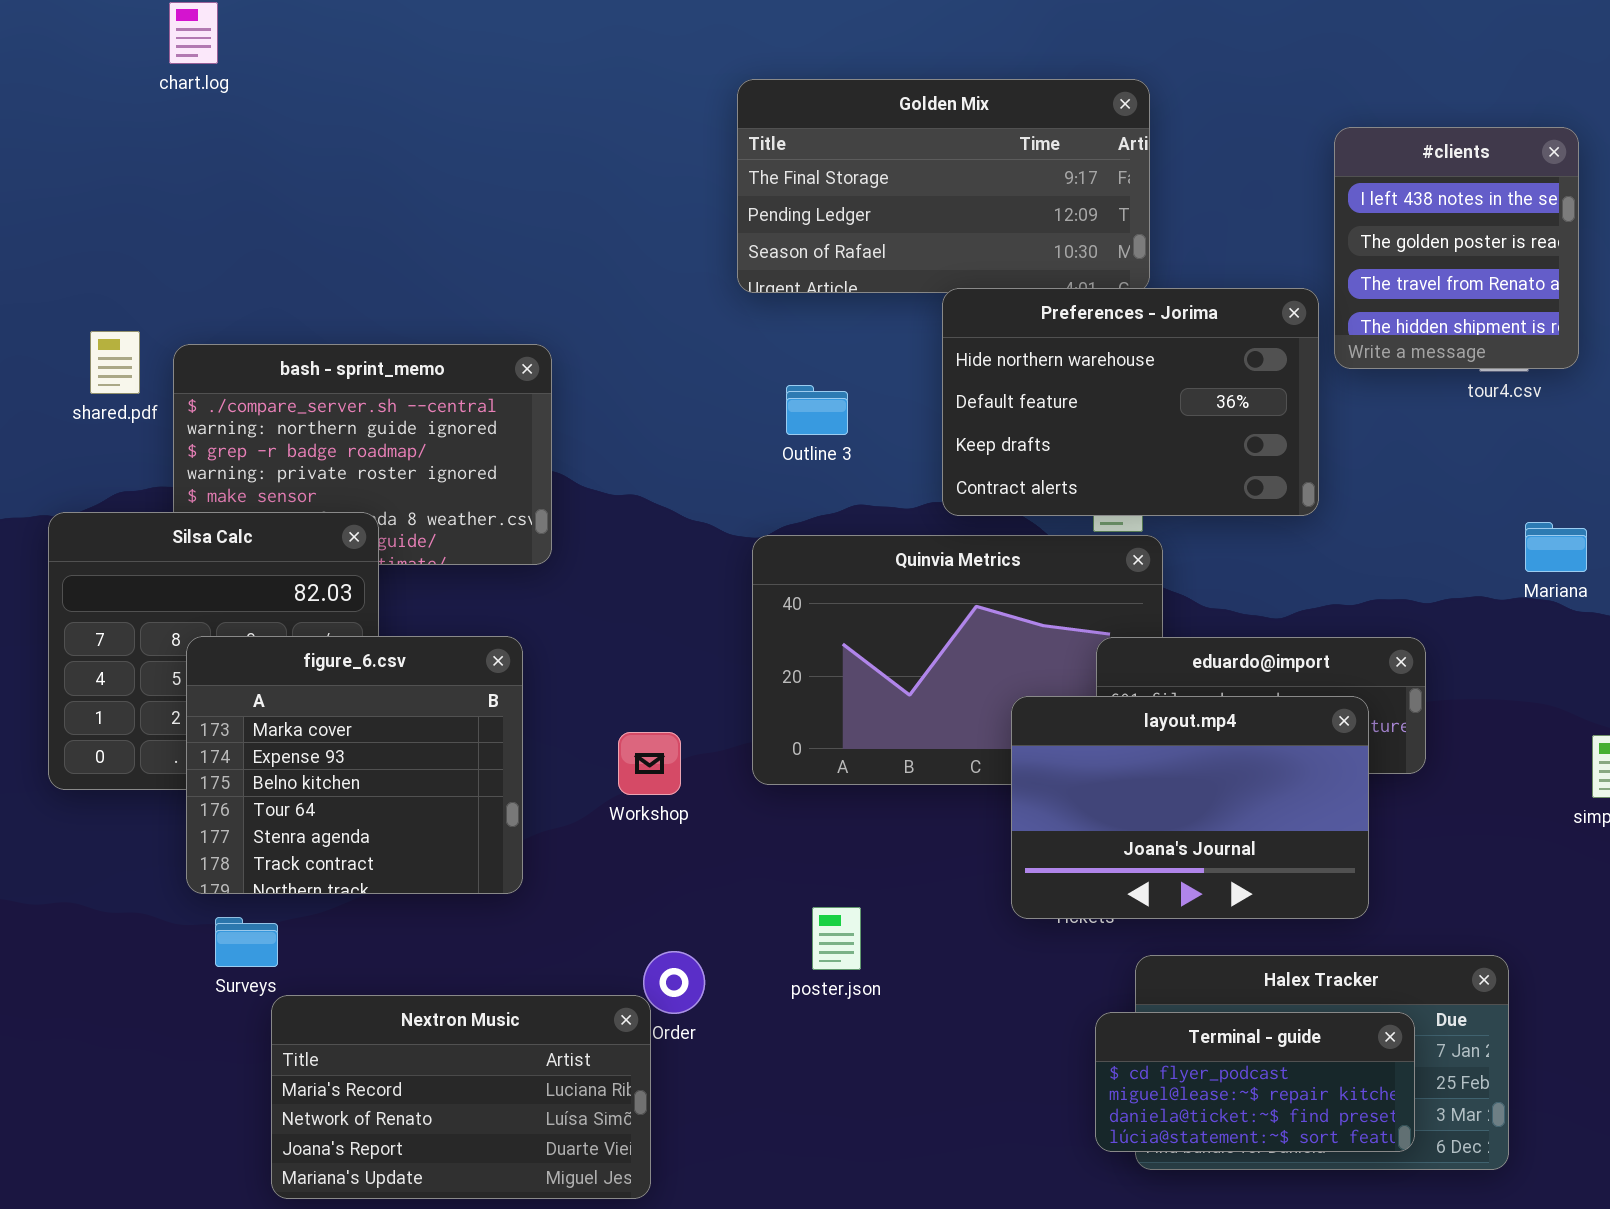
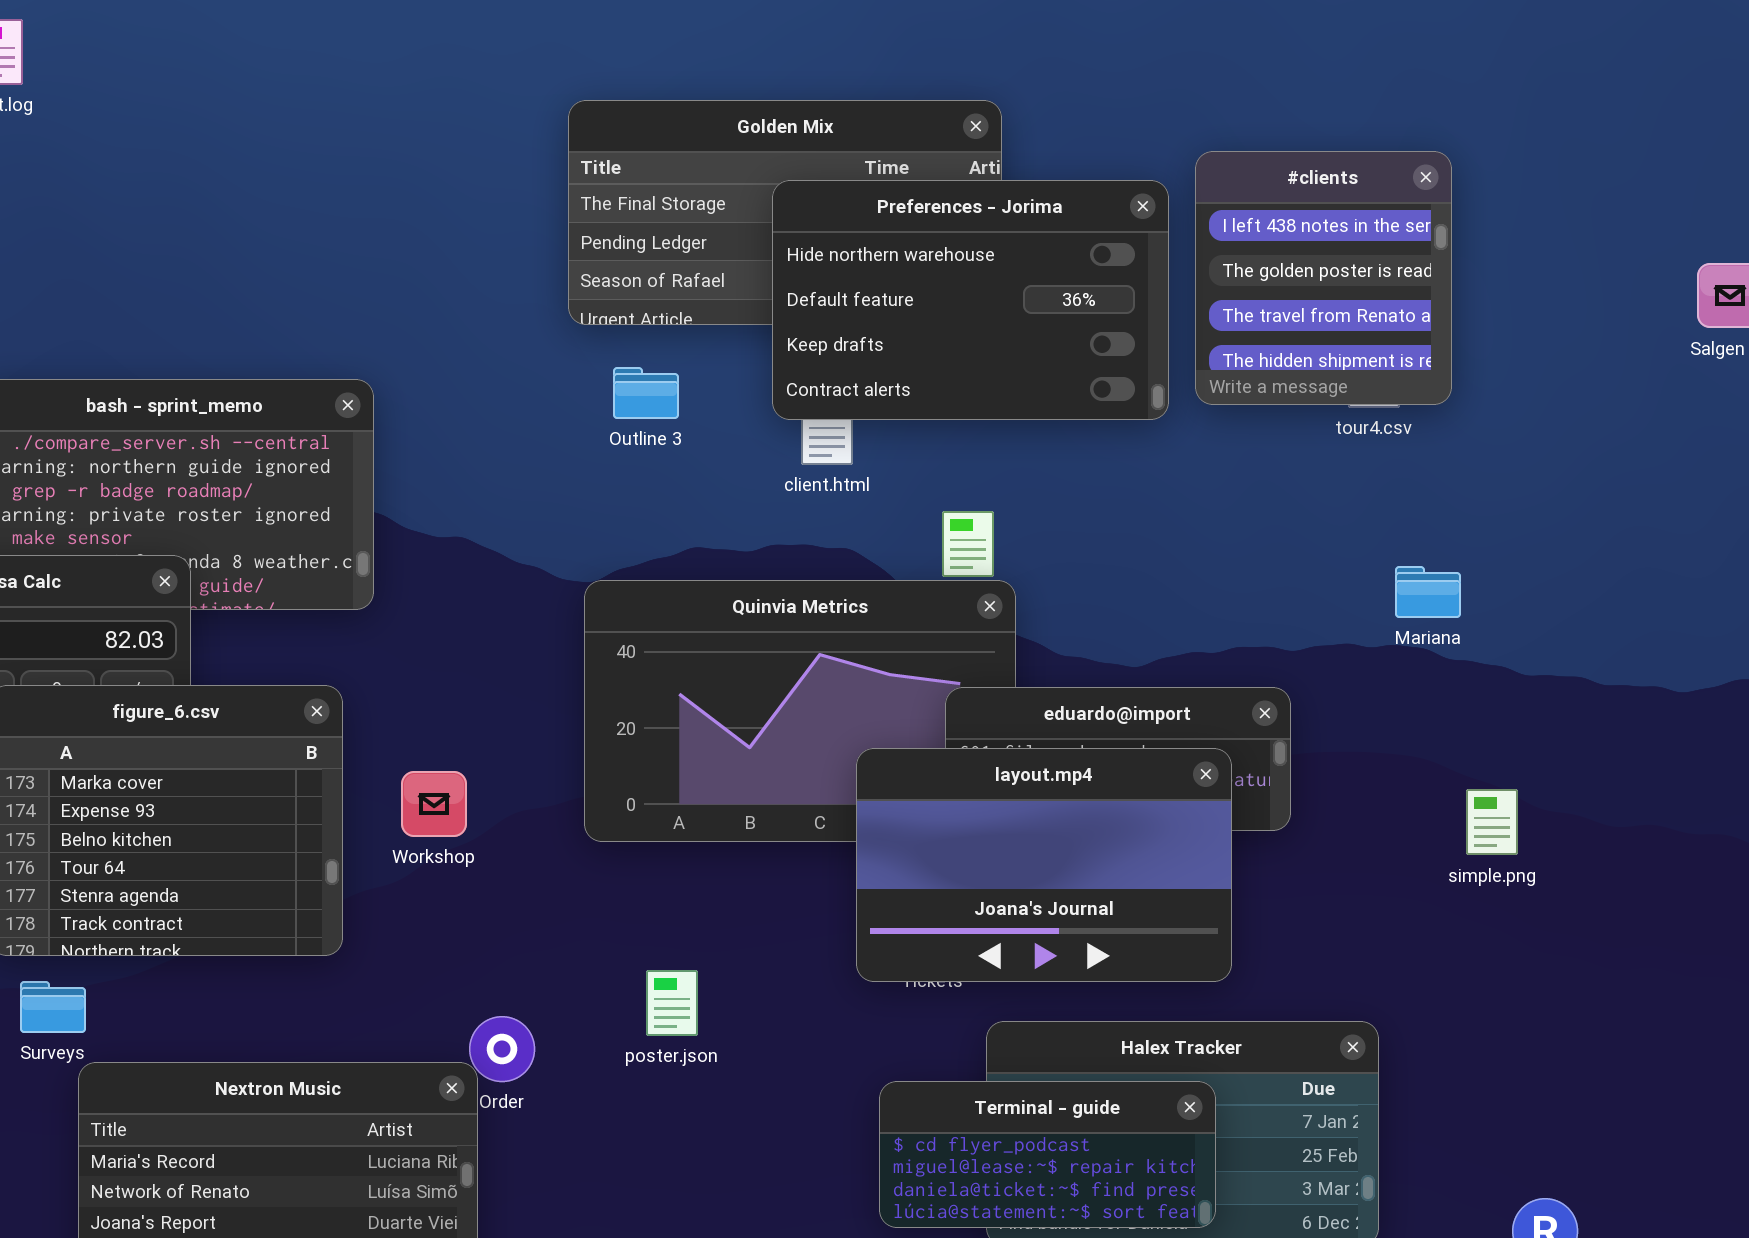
Preferences - Jorima: [942,288,1319,516] -> [772,180,1169,420], moved
Outline 3: [786,385,848,435] -> [613,367,679,419], moved
Workshop: [618,732,681,795] -> [401,771,467,837], moved
Terminal - guide: [1095,1012,1415,1152] -> [879,1081,1216,1228], moved

